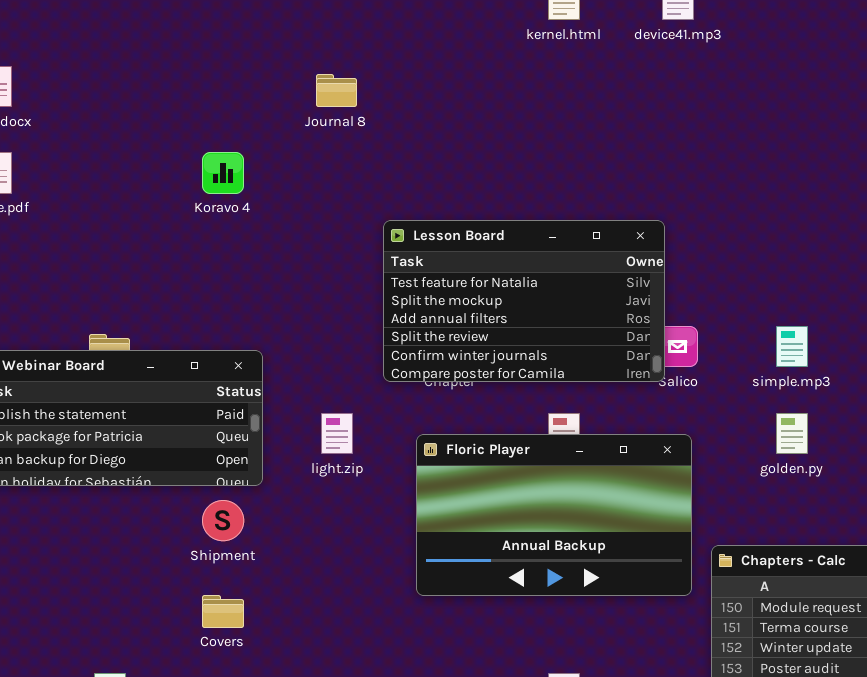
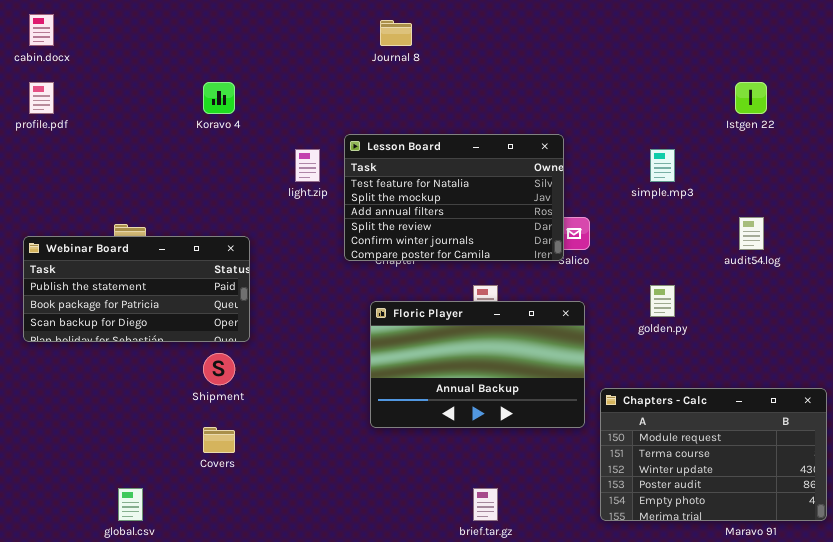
Journal 8: [316,74,357,107] -> [380,20,412,46], moved
simple.mp3: [776,326,808,367] -> [650,149,675,182], moved
light.zip: [321,413,353,454] -> [295,149,320,182], moved

